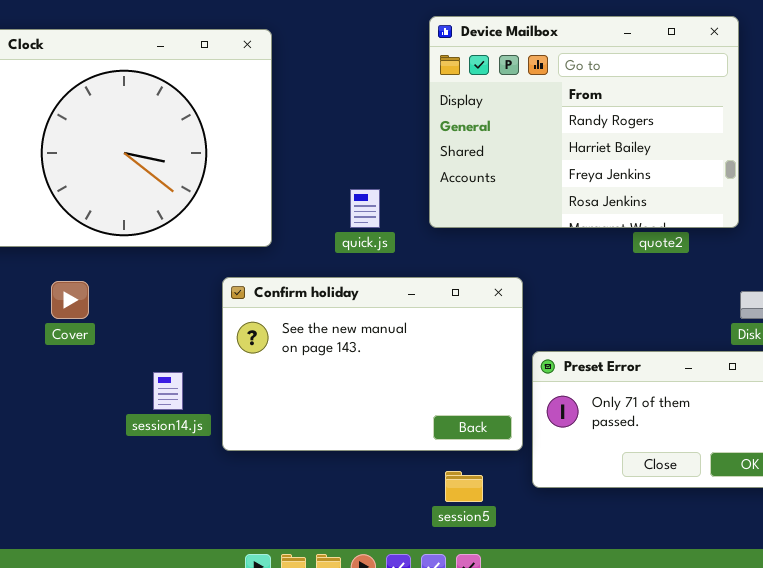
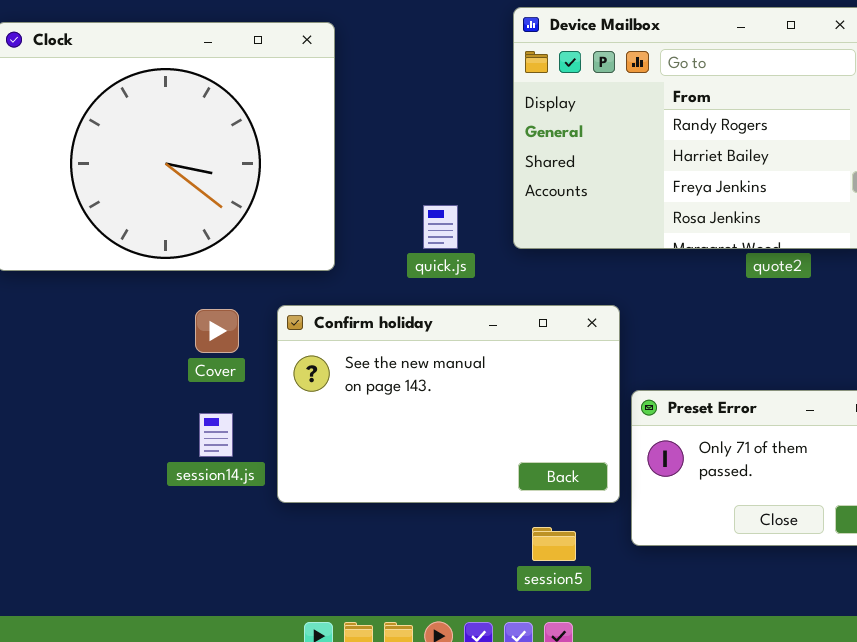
Cover: [51,281,89,319] -> [195,309,239,353], moved

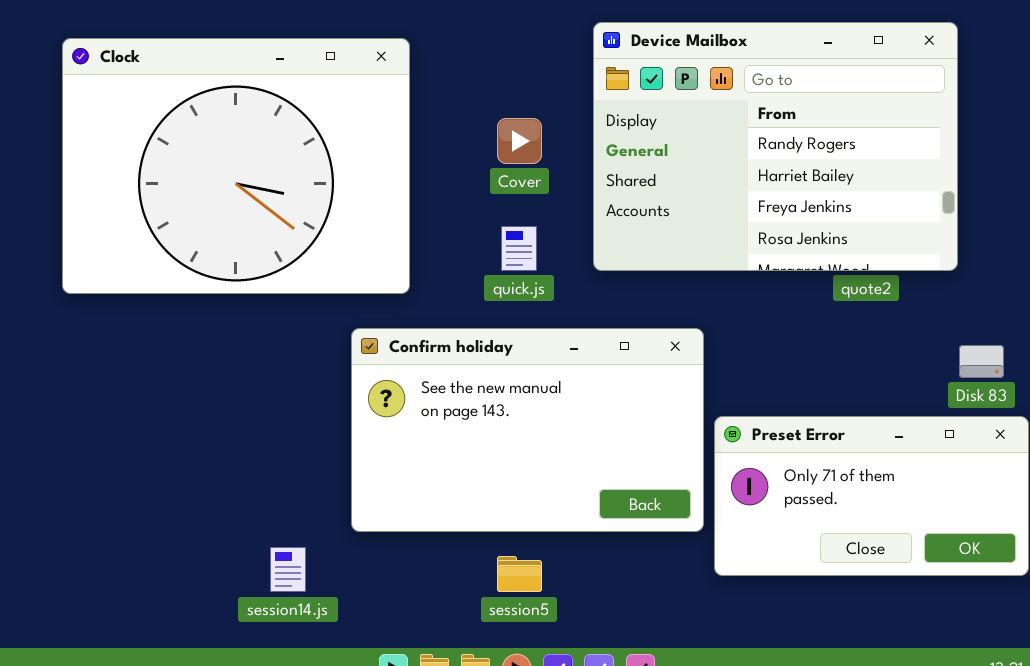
Cover: [195,309,239,353] -> [497,118,542,164], moved
session14.js: [199,413,233,457] -> [270,547,306,592], moved
session5: [532,527,576,561] -> [497,556,542,592], moved

